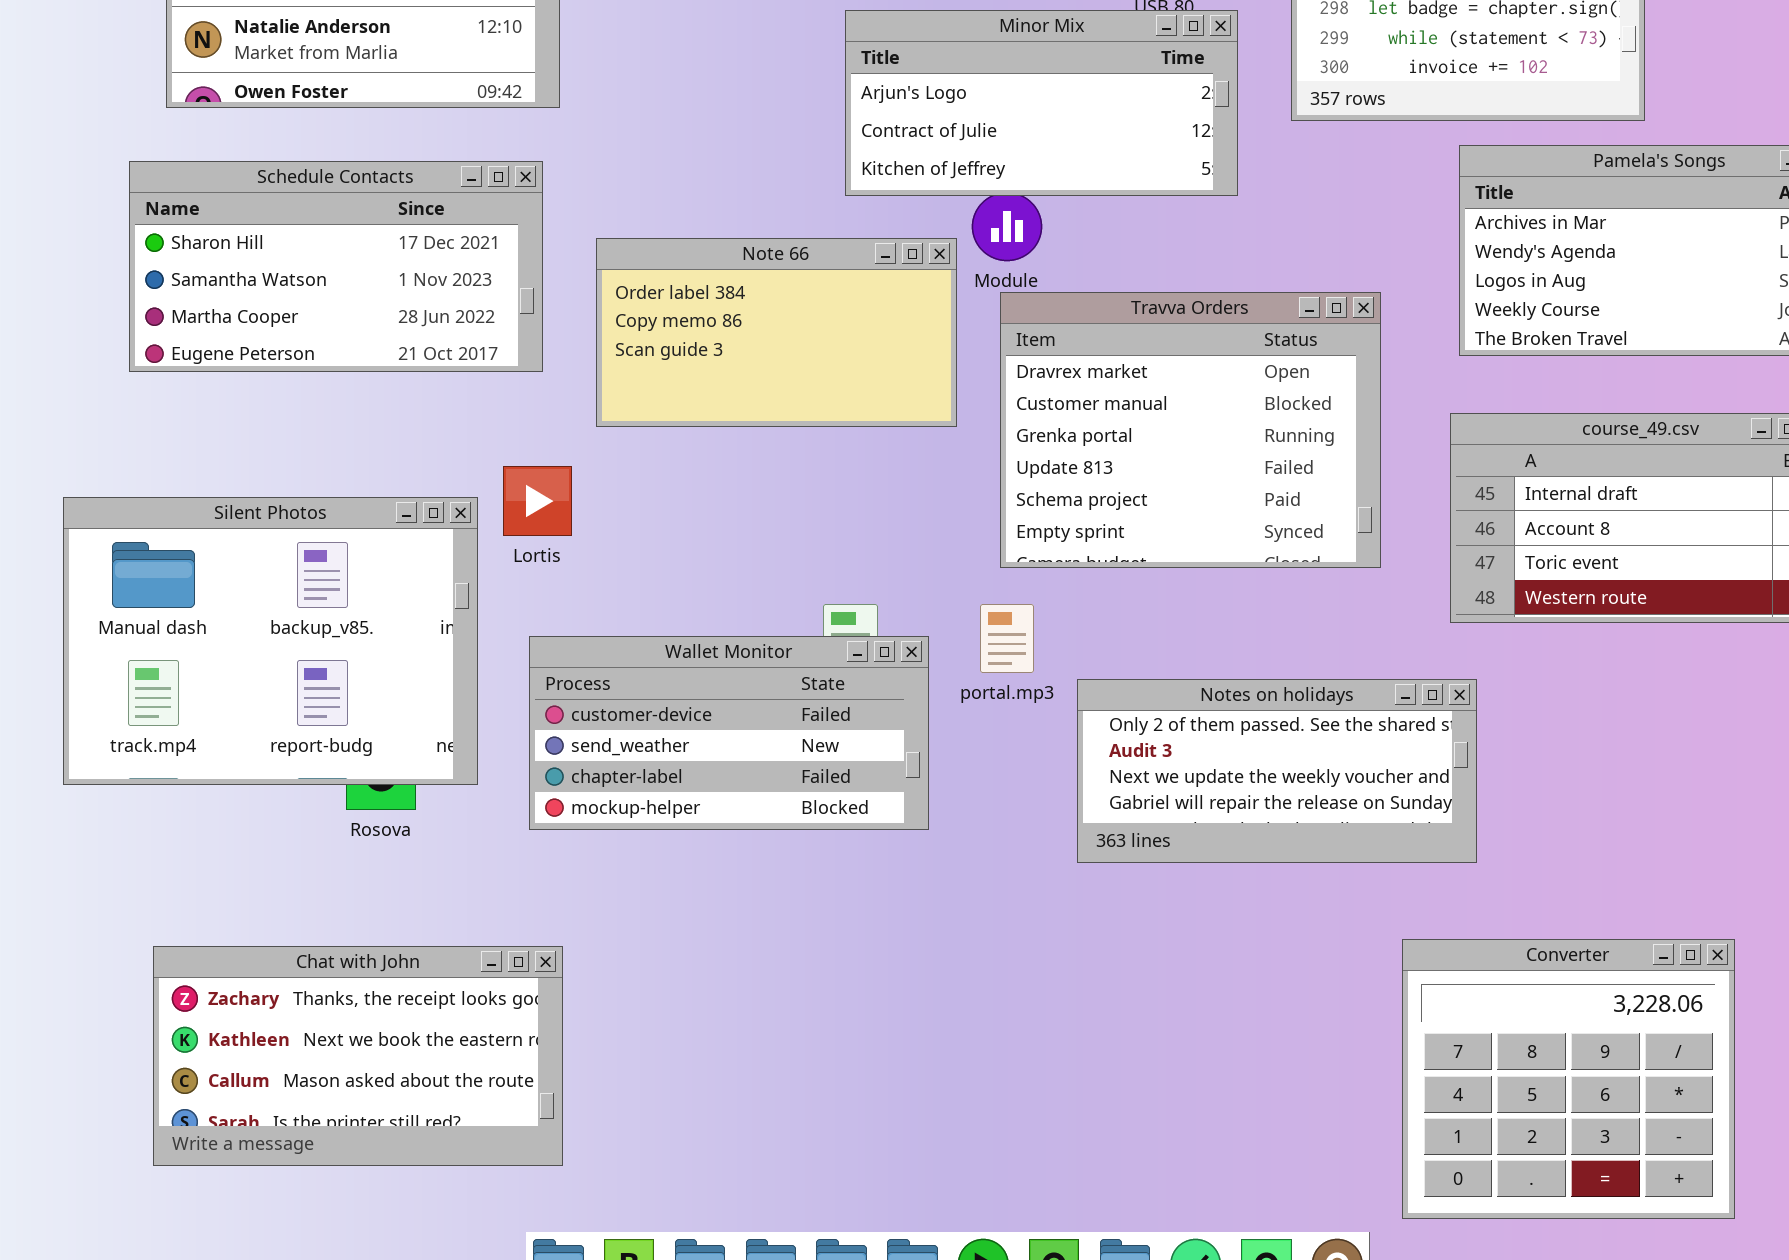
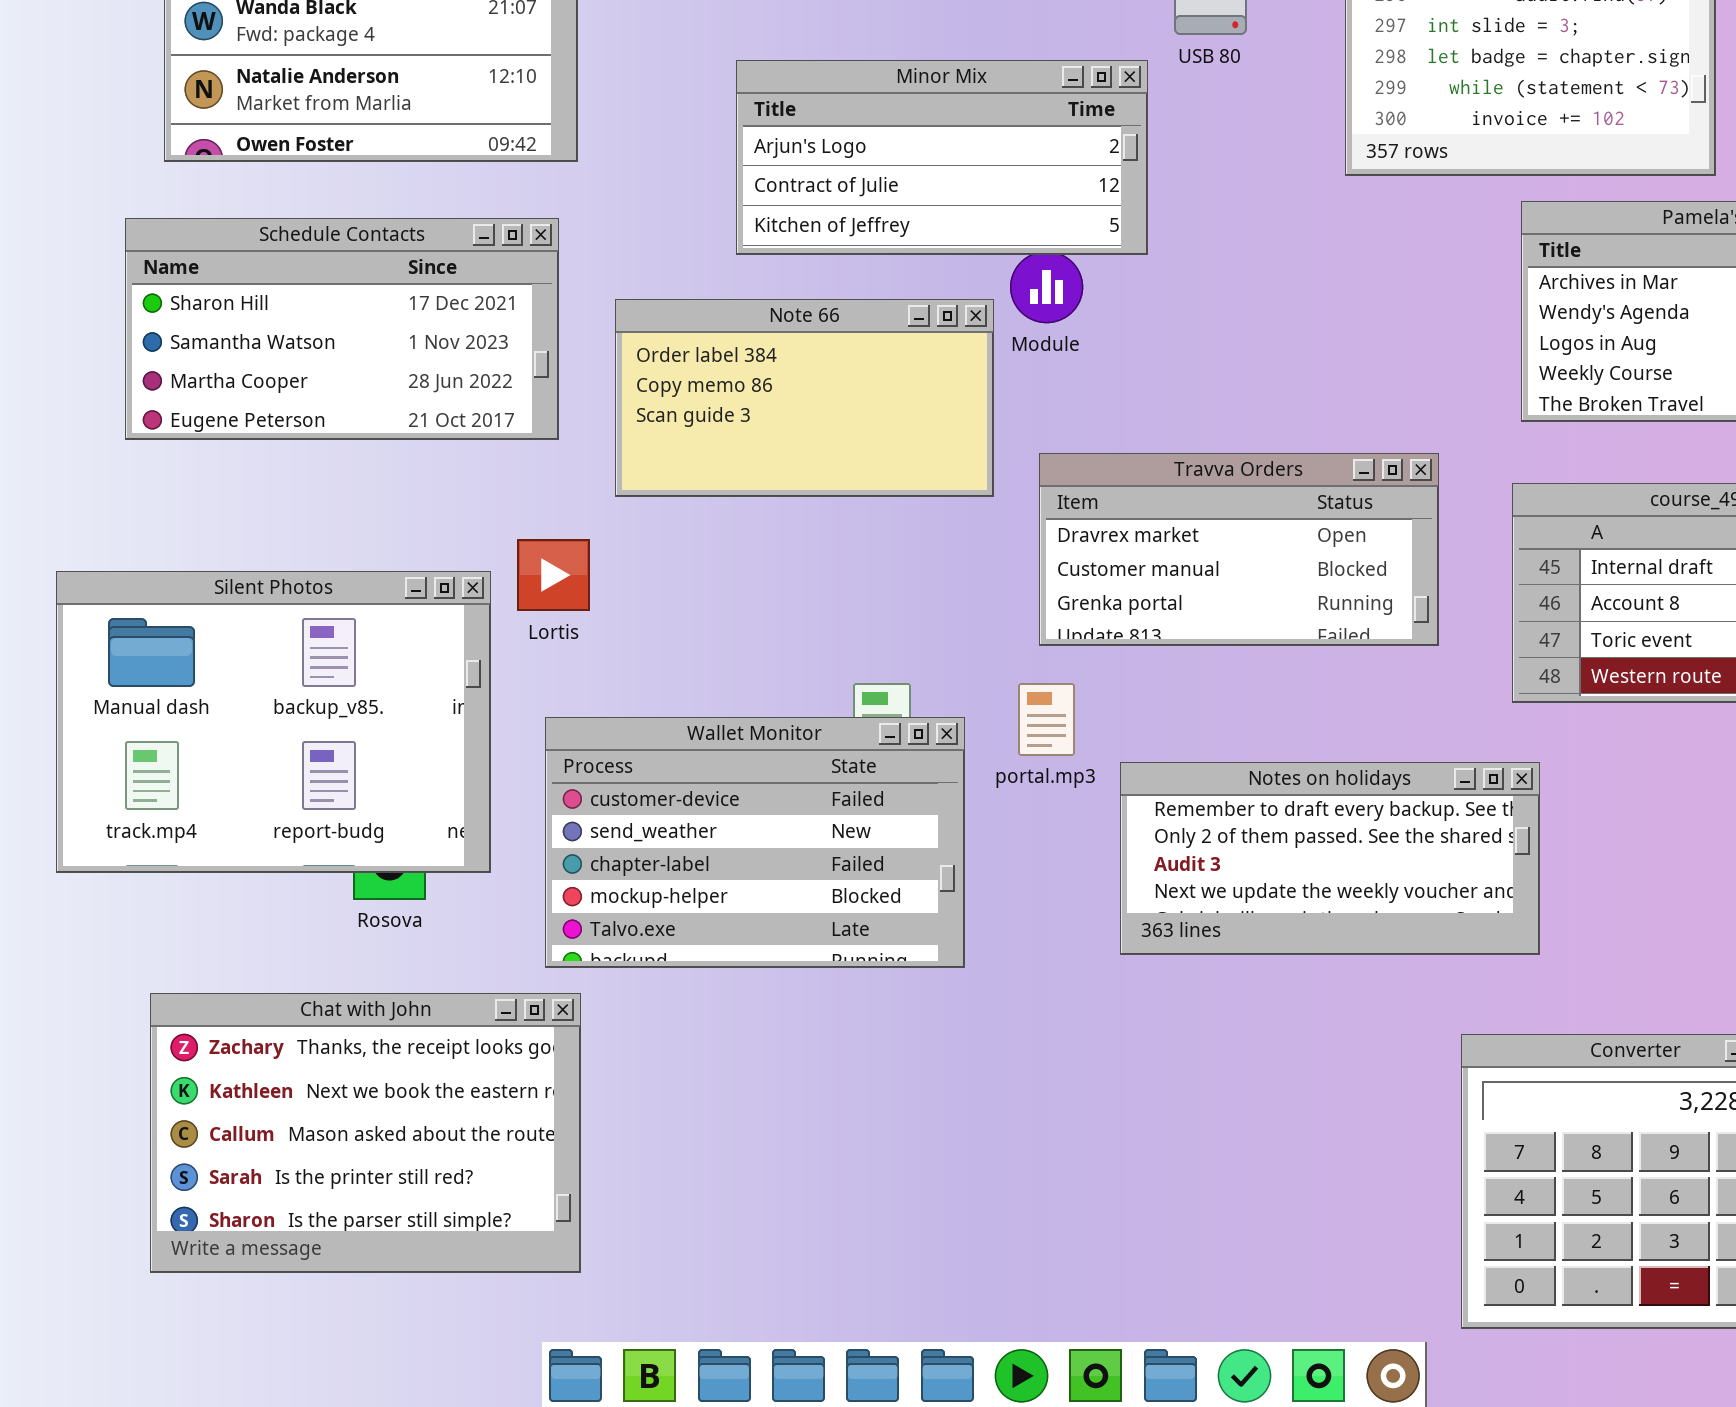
Minor Mix: [845,10,1238,196] -> [736,60,1148,255], moved
Travva Orders: [1000,292,1381,568] -> [1039,453,1439,646], resized
Wallet Monitor: [529,636,929,830] -> [545,717,965,968], resized
Notes on holidays: [1077,679,1477,863] -> [1120,762,1540,955], scrolled up 1 row
Chat with John: [153,946,563,1166] -> [150,993,581,1273], resized

